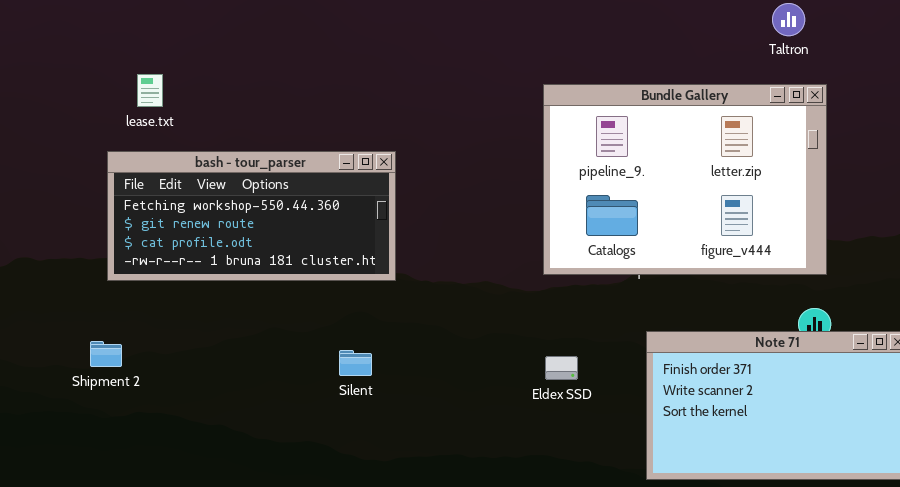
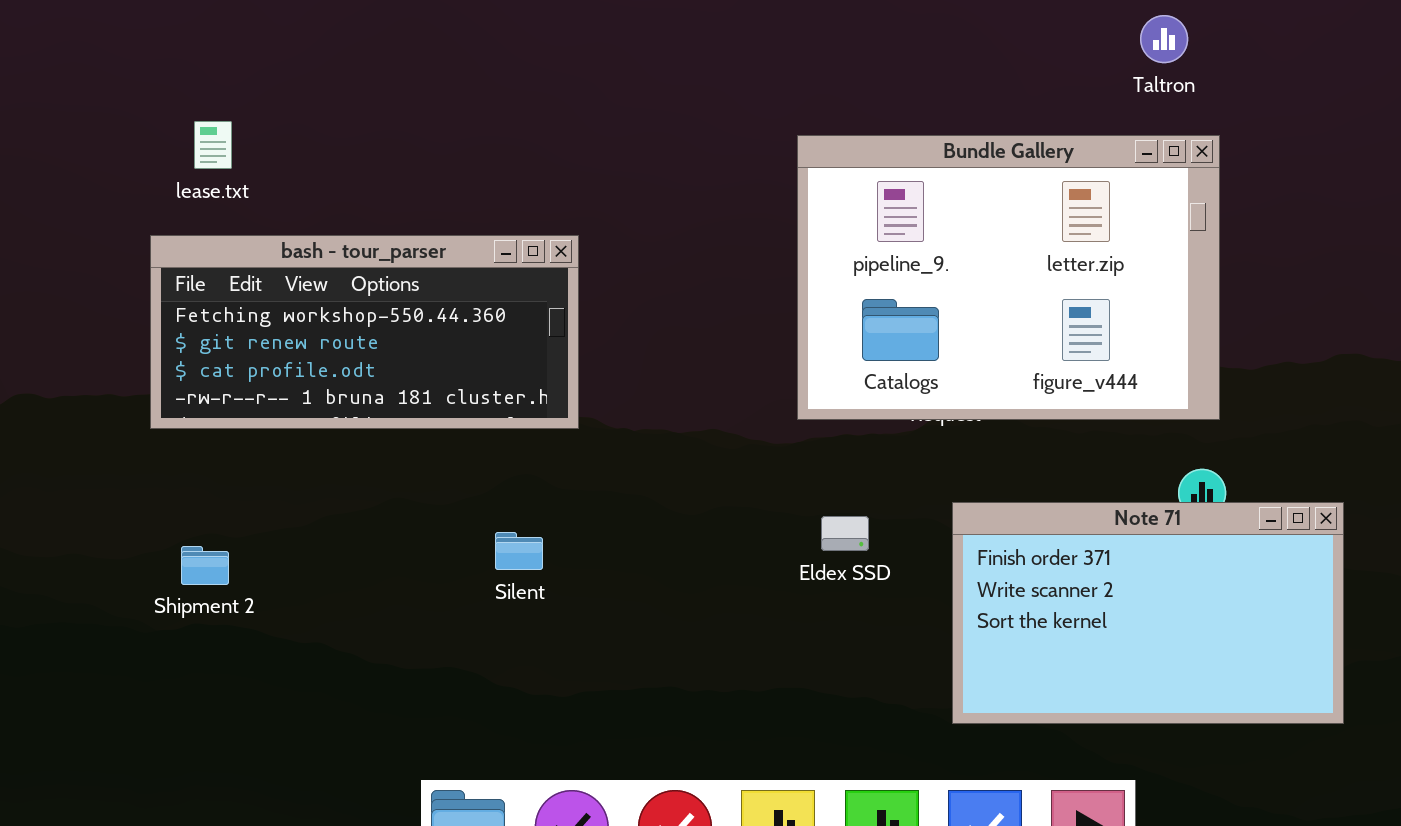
Shipment 2: [90,341,122,367] -> [181,546,229,585], moved
Eldex SSD: [545,356,578,380] -> [821,516,869,551], moved

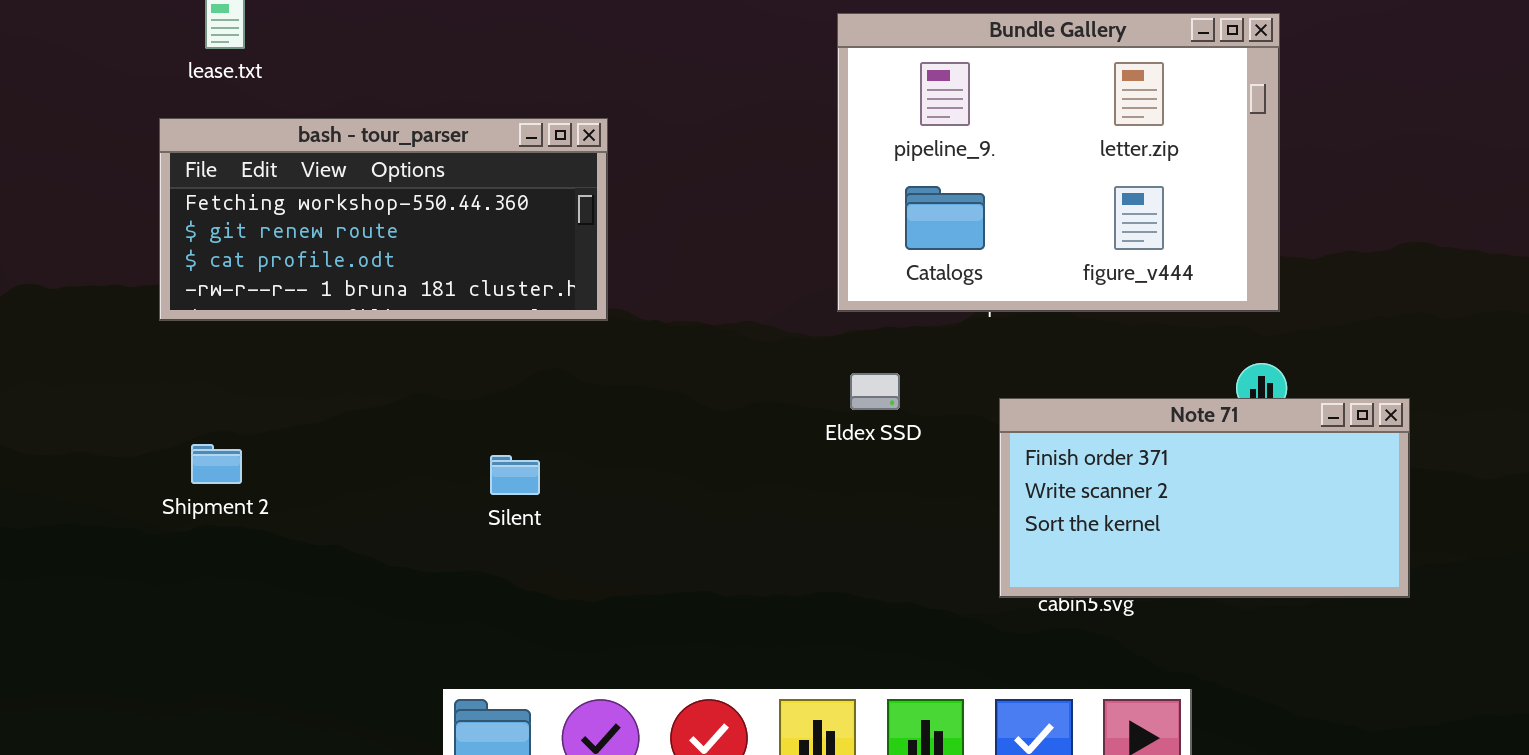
Note 71: [952,502,1344,724] -> [999,398,1410,598], resized
Eldex SSD: [821,516,869,551] -> [850,373,900,410], moved
Silent: [495,532,543,570] -> [490,455,540,495], moved

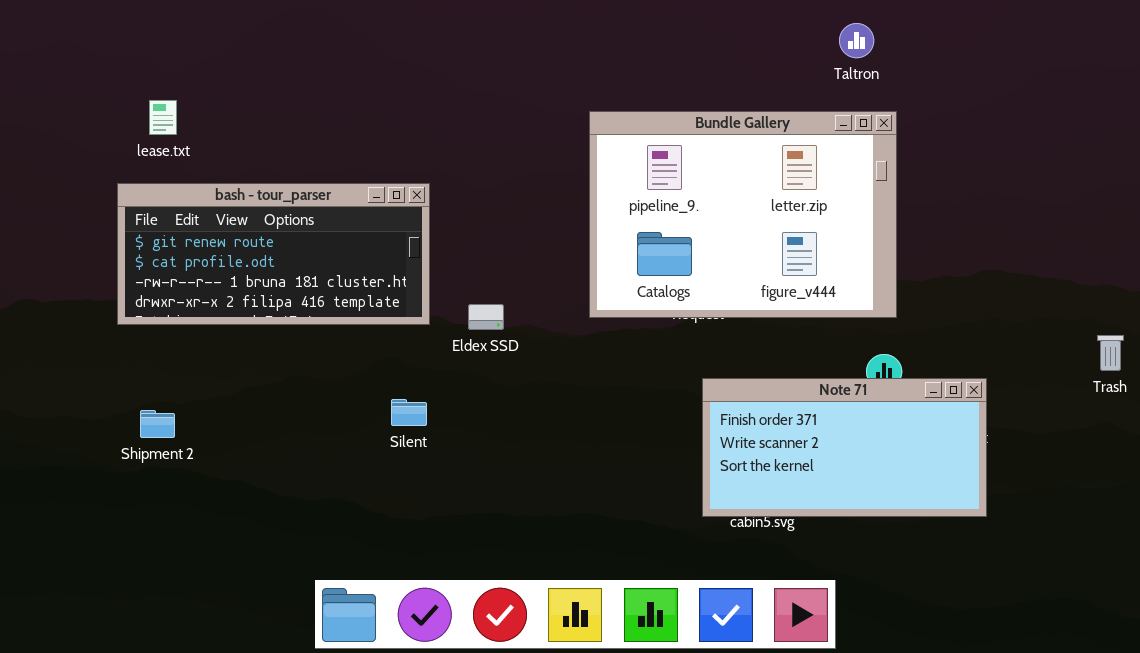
bash - tour_parser: [159,118,608,321] -> [117,183,430,325], scrolled down 1 row
Eldex SSD: [850,373,900,410] -> [468,304,504,330], moved
Silent: [490,455,540,495] -> [391,399,427,426], moved

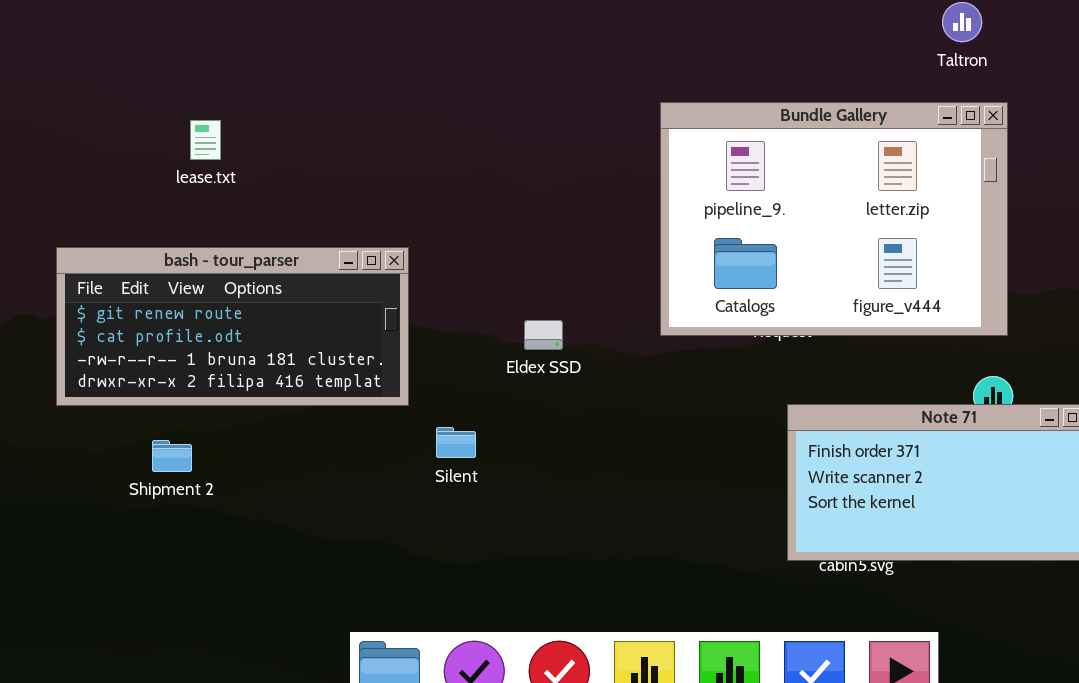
lease.txt: [149,100,177,135] -> [190,120,221,160], moved
bash - tour_parser: [117,183,430,325] -> [56,247,409,406], moved

